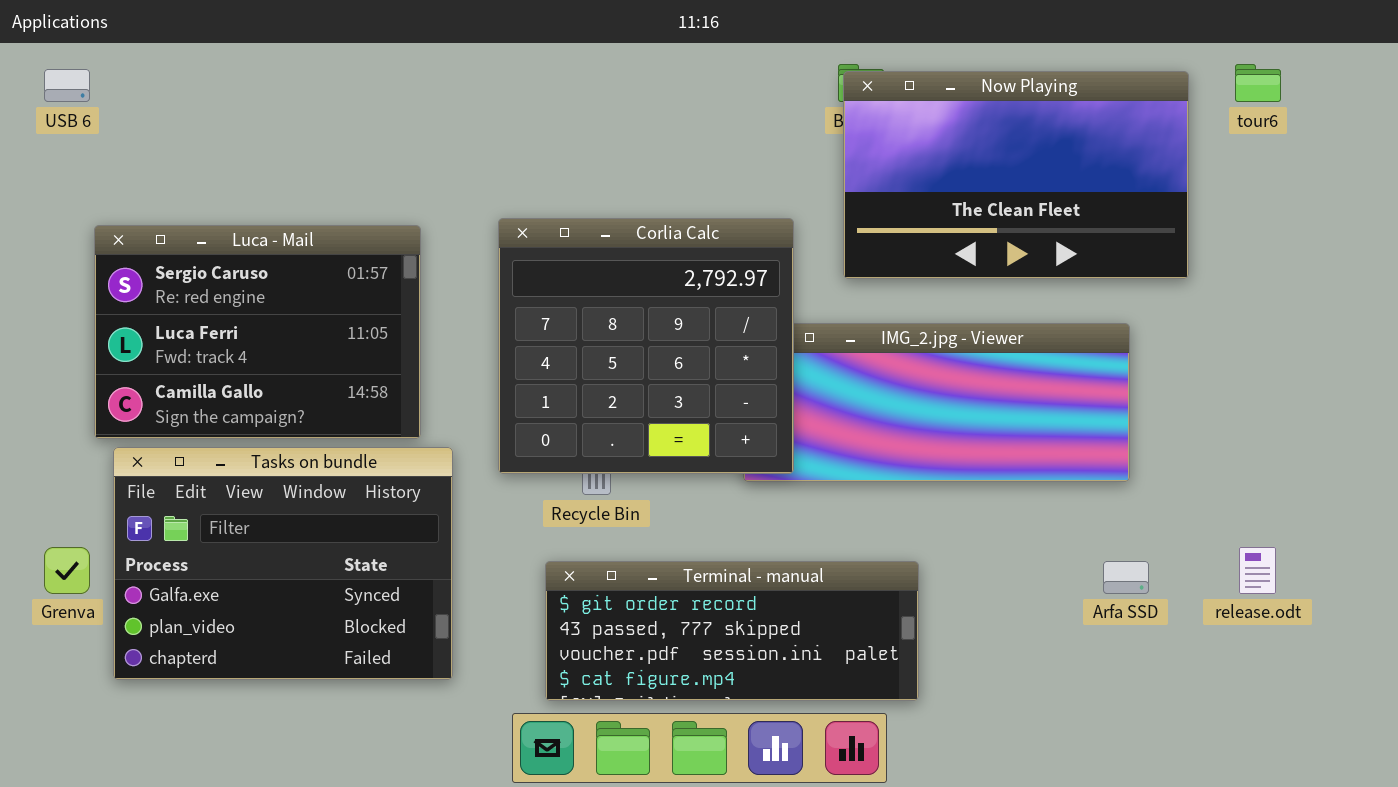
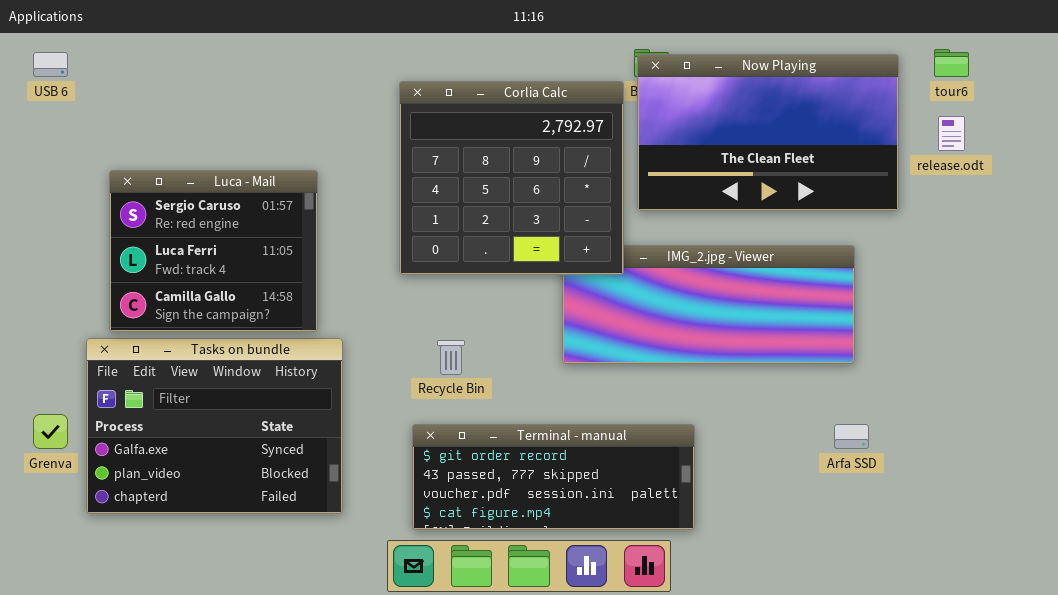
Corlia Calc: [498,218,794,474] -> [399,81,624,275], moved
Luca - Mail: [94,225,421,439] -> [109,170,318,332], resized
release.odt: [1239,547,1276,594] -> [938,116,965,151], moved

